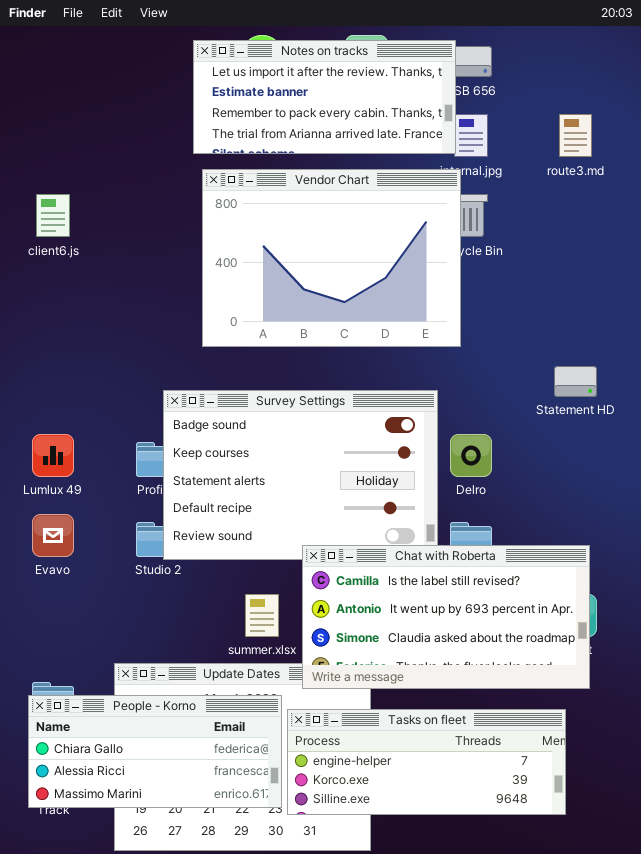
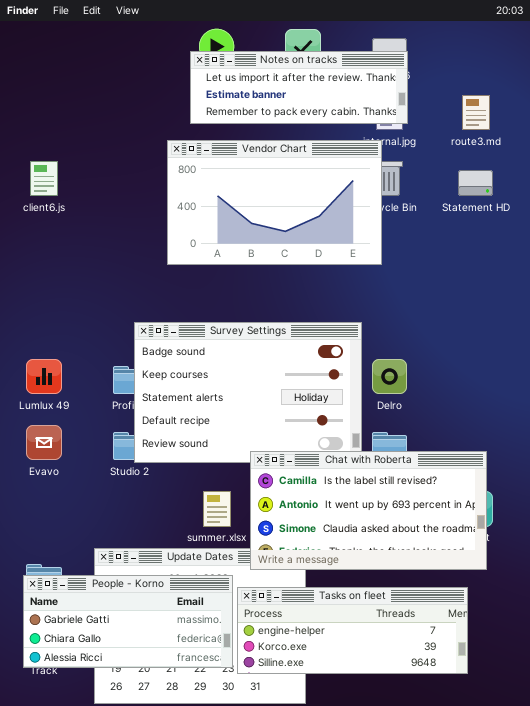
Notes on tracks: [193,40,456,154] -> [190,51,408,124], moved, resized
Vendor Chart: [202,169,461,347] -> [167,140,382,265], resized
Statement HD: [554,366,597,397] -> [458,170,493,196], moved
People - Korno: [28,695,282,808] -> [23,575,233,668], scrolled up 1 row

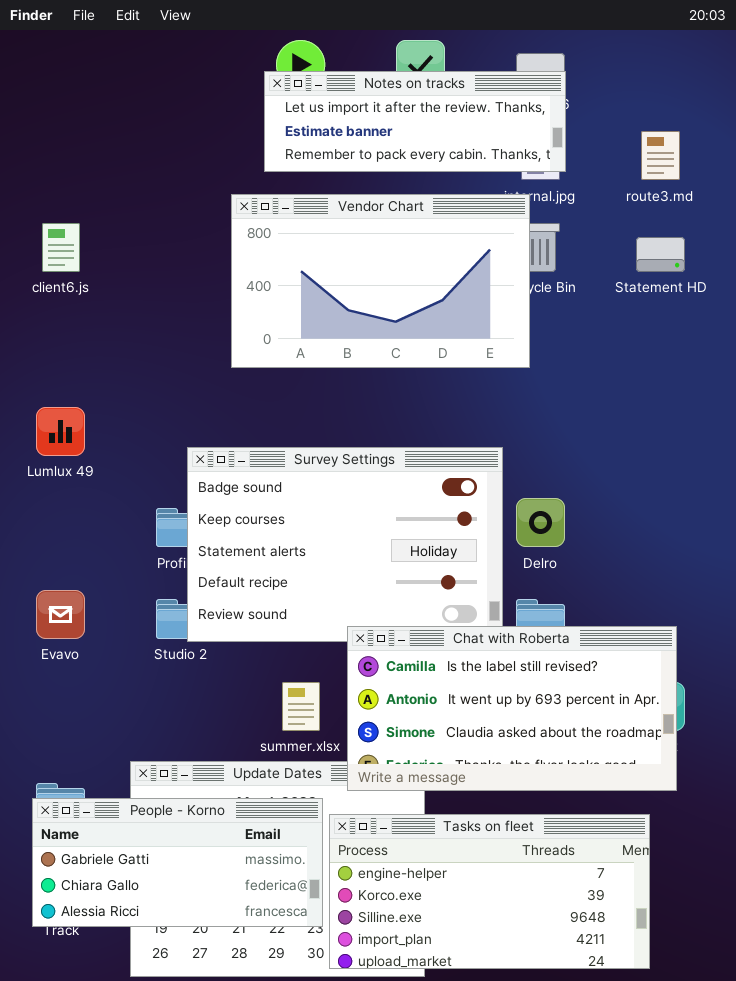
Lumlux 49: [26,359,62,394] -> [36,407,85,456], moved
Tasks on fleet: [237,587,468,674] -> [329,814,650,969], resized

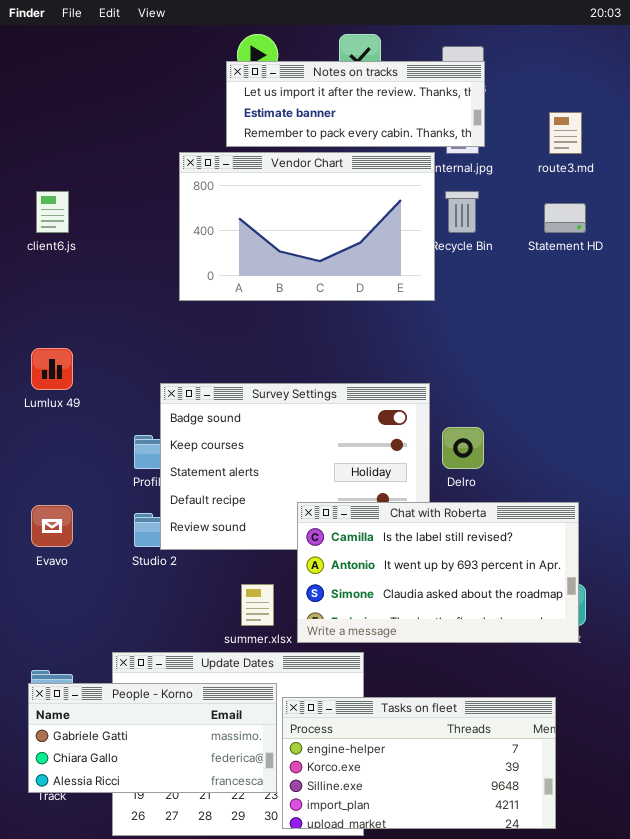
Vendor Chart: [231,194,530,368] -> [179,152,435,301], moved
Chat with Roberta: [347,626,677,791] -> [297,502,579,643], moved

